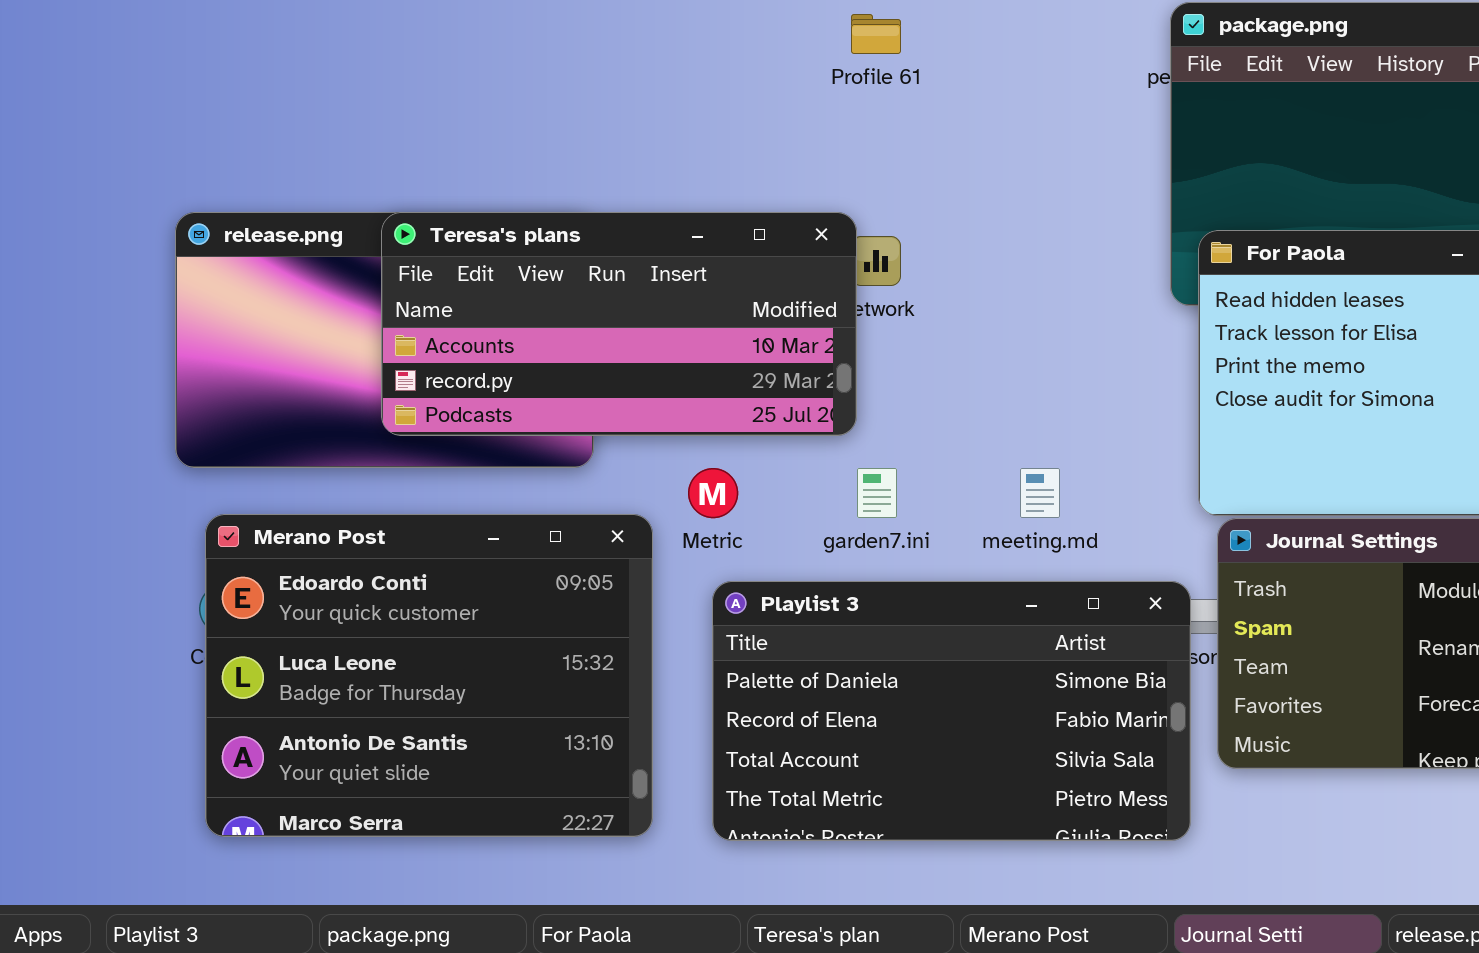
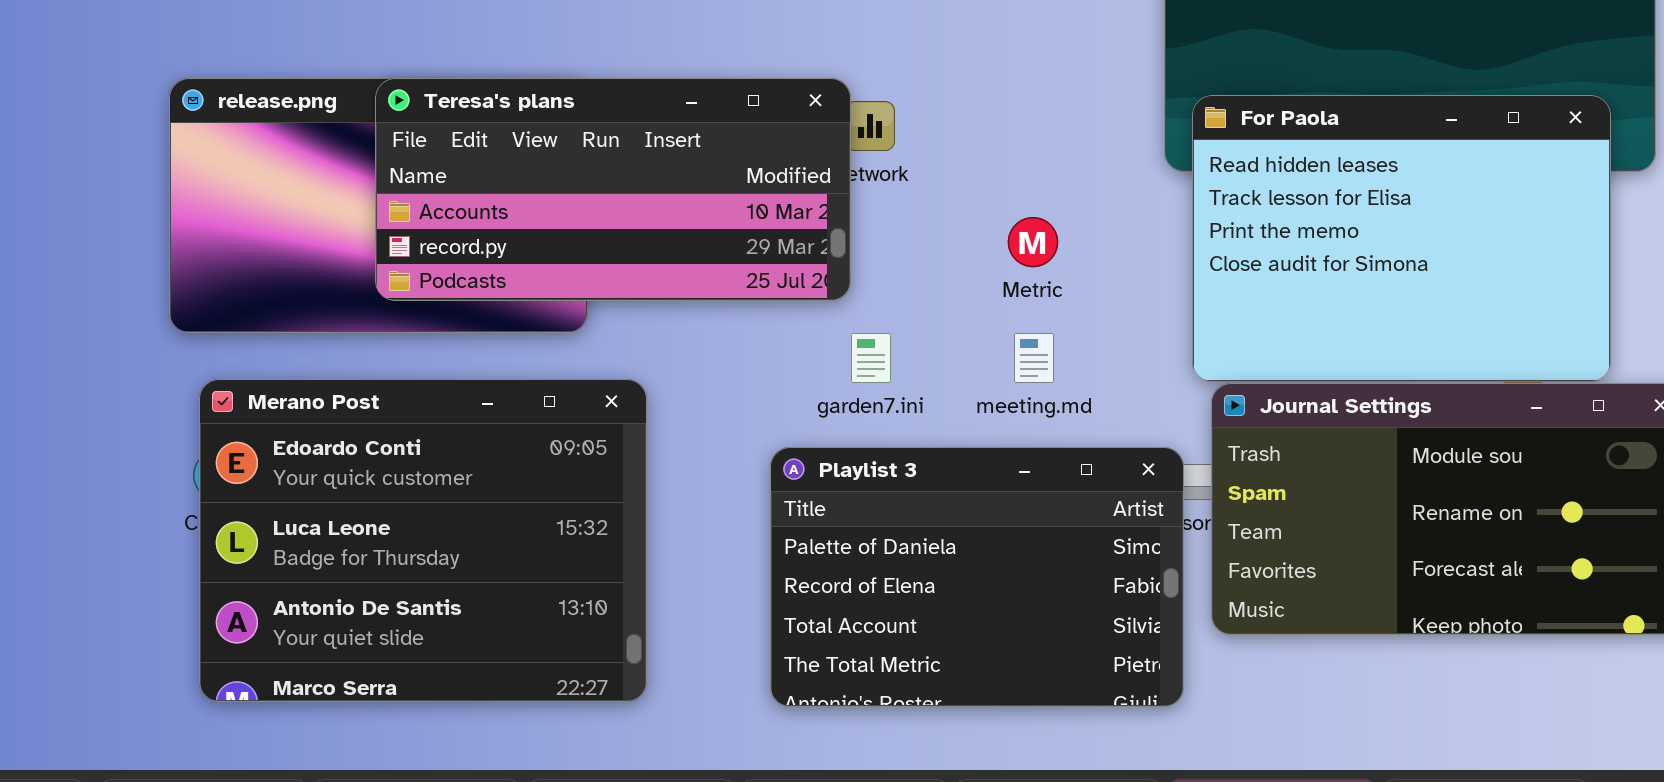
Metric: [688,468,738,518] -> [1008,217,1058,267], moved
Playlist 3: [712,581,1191,841] -> [770,447,1184,707], resized

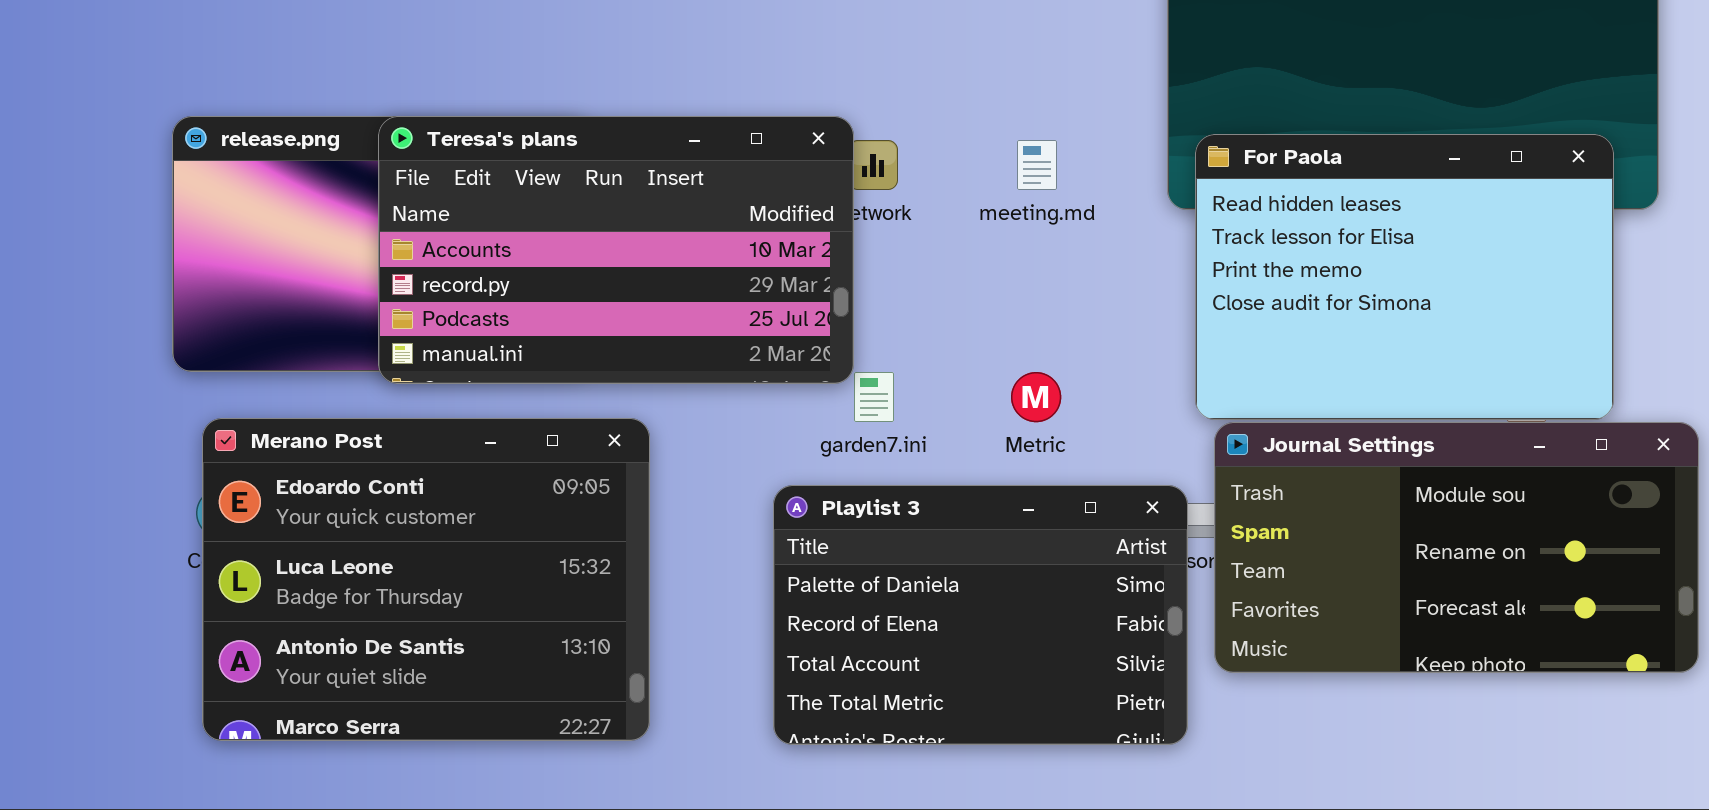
Teresa's plans: [375,78,851,301] -> [378,116,854,384], resized
Metric: [1008,217,1058,267] -> [1011,372,1061,422], moved
meeting.md: [1014,333,1054,383] -> [1017,140,1057,190], moved

